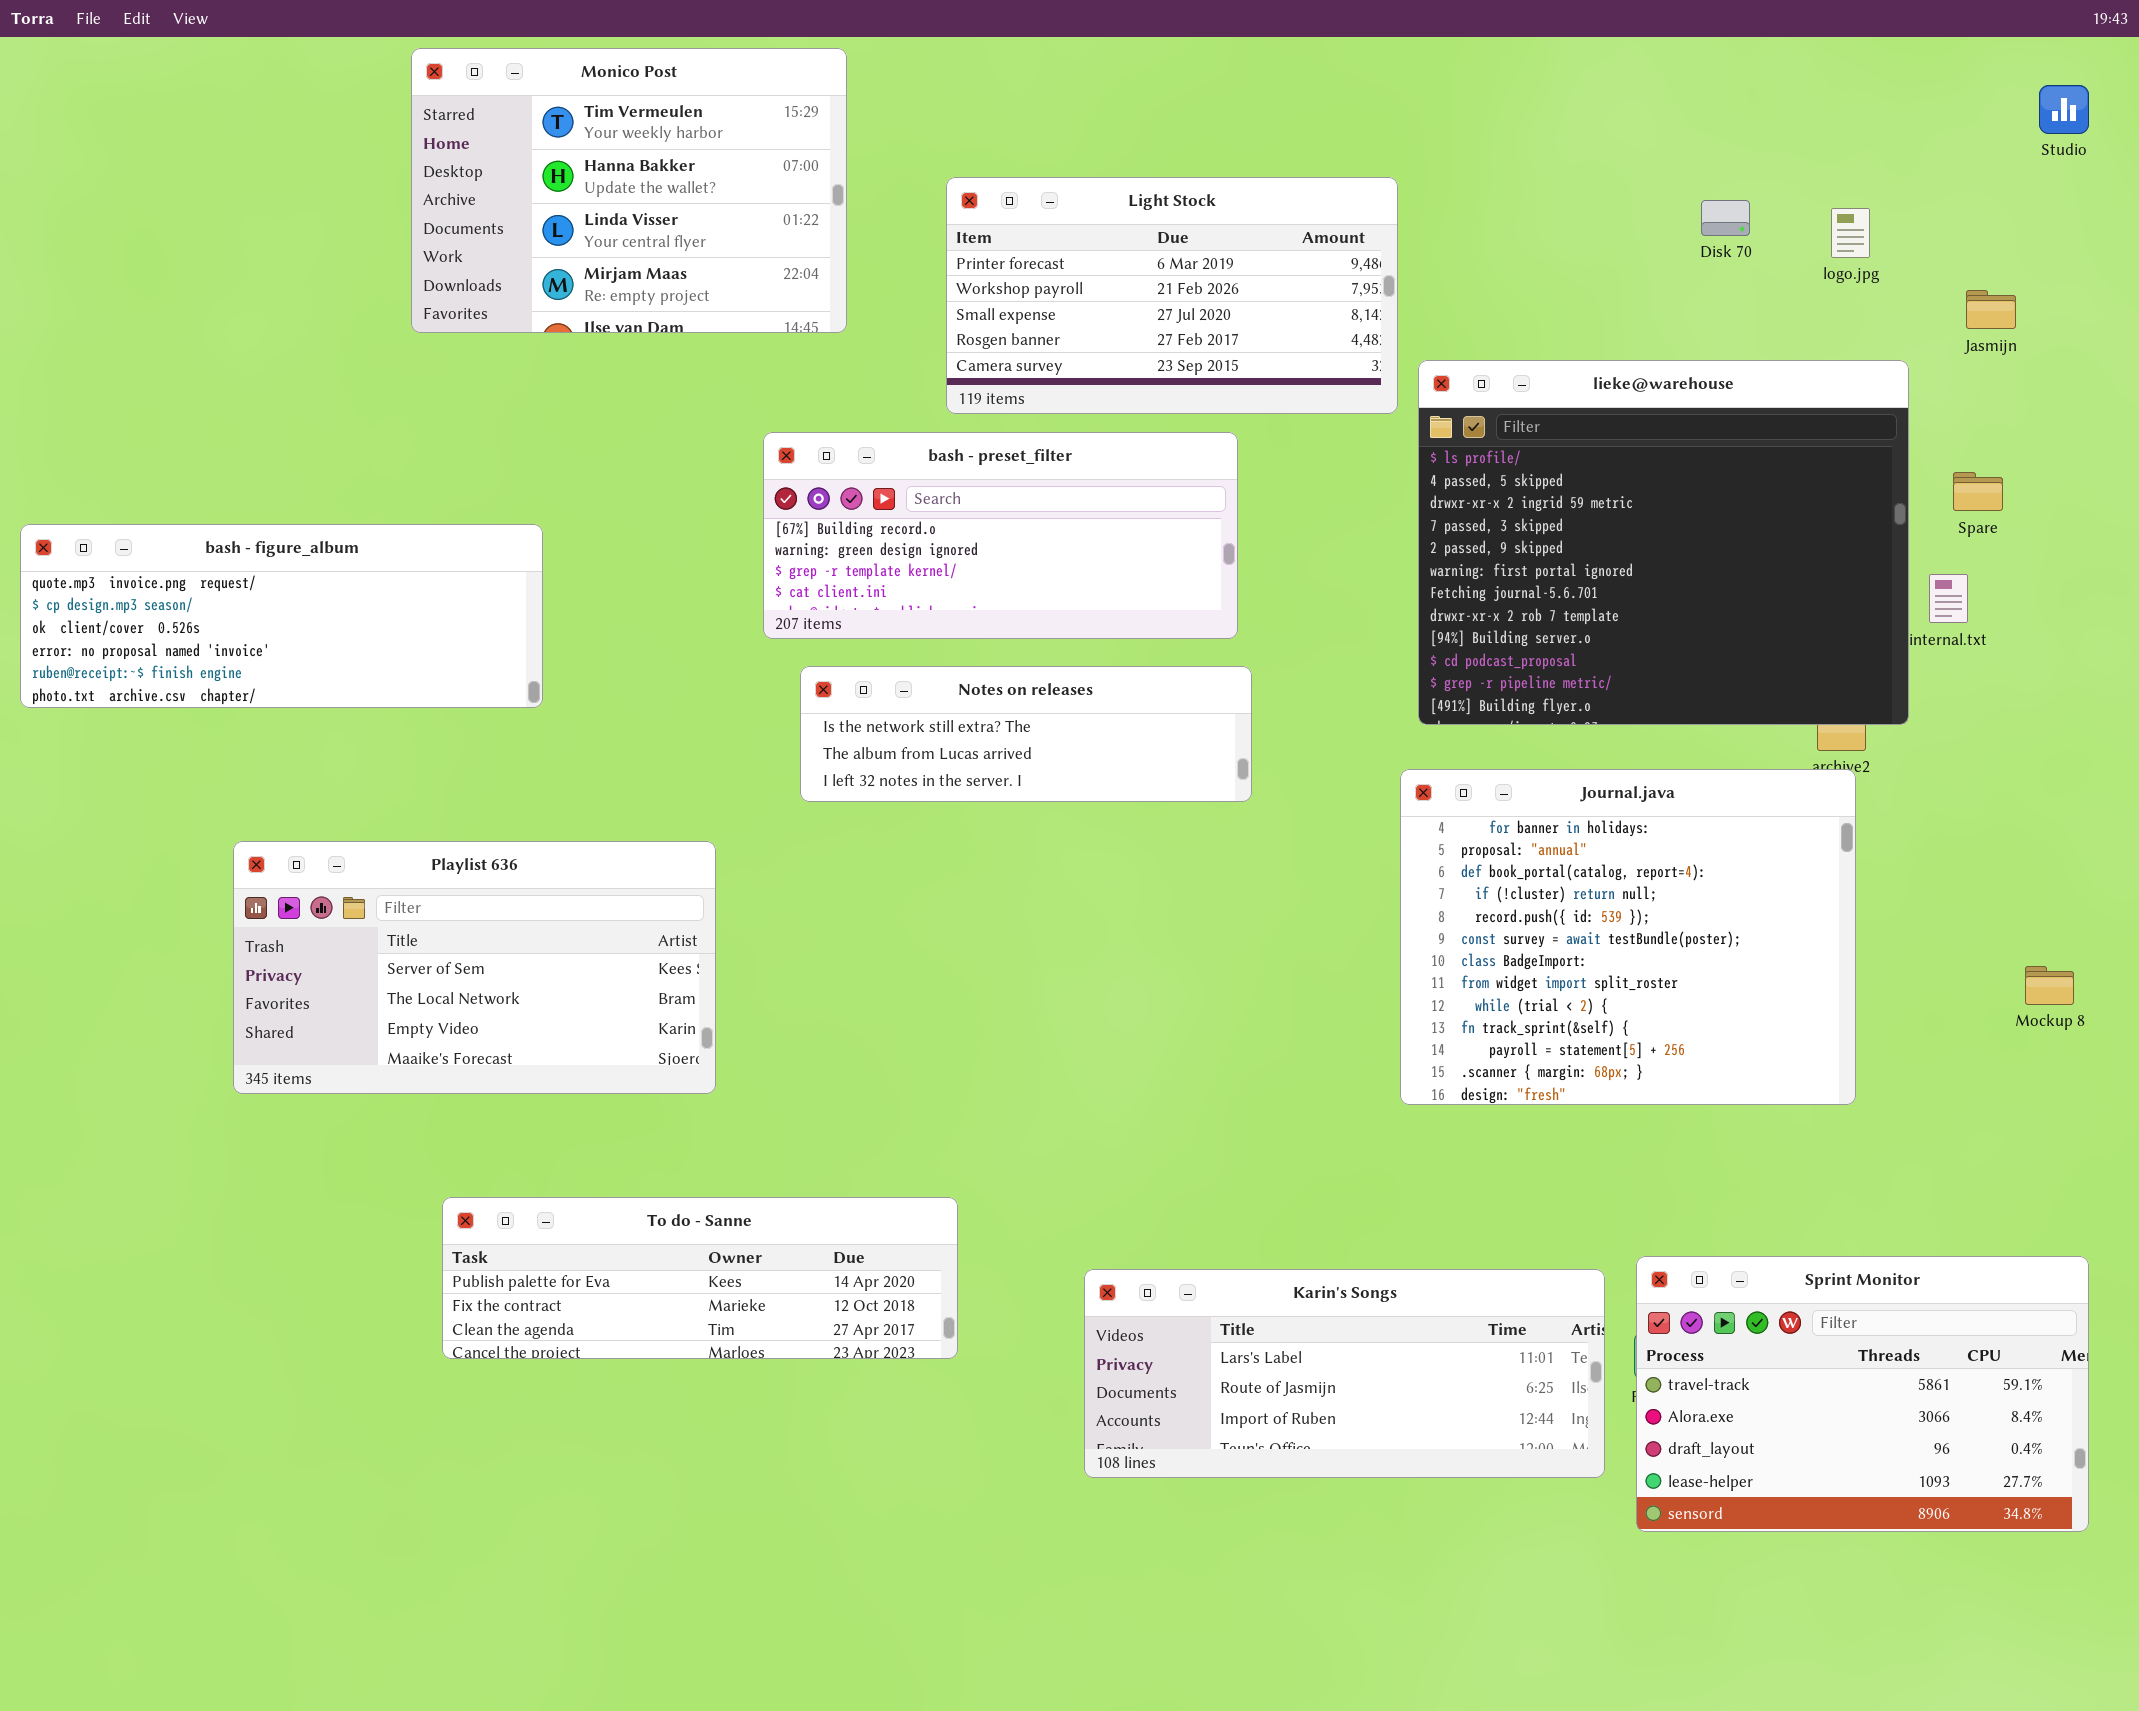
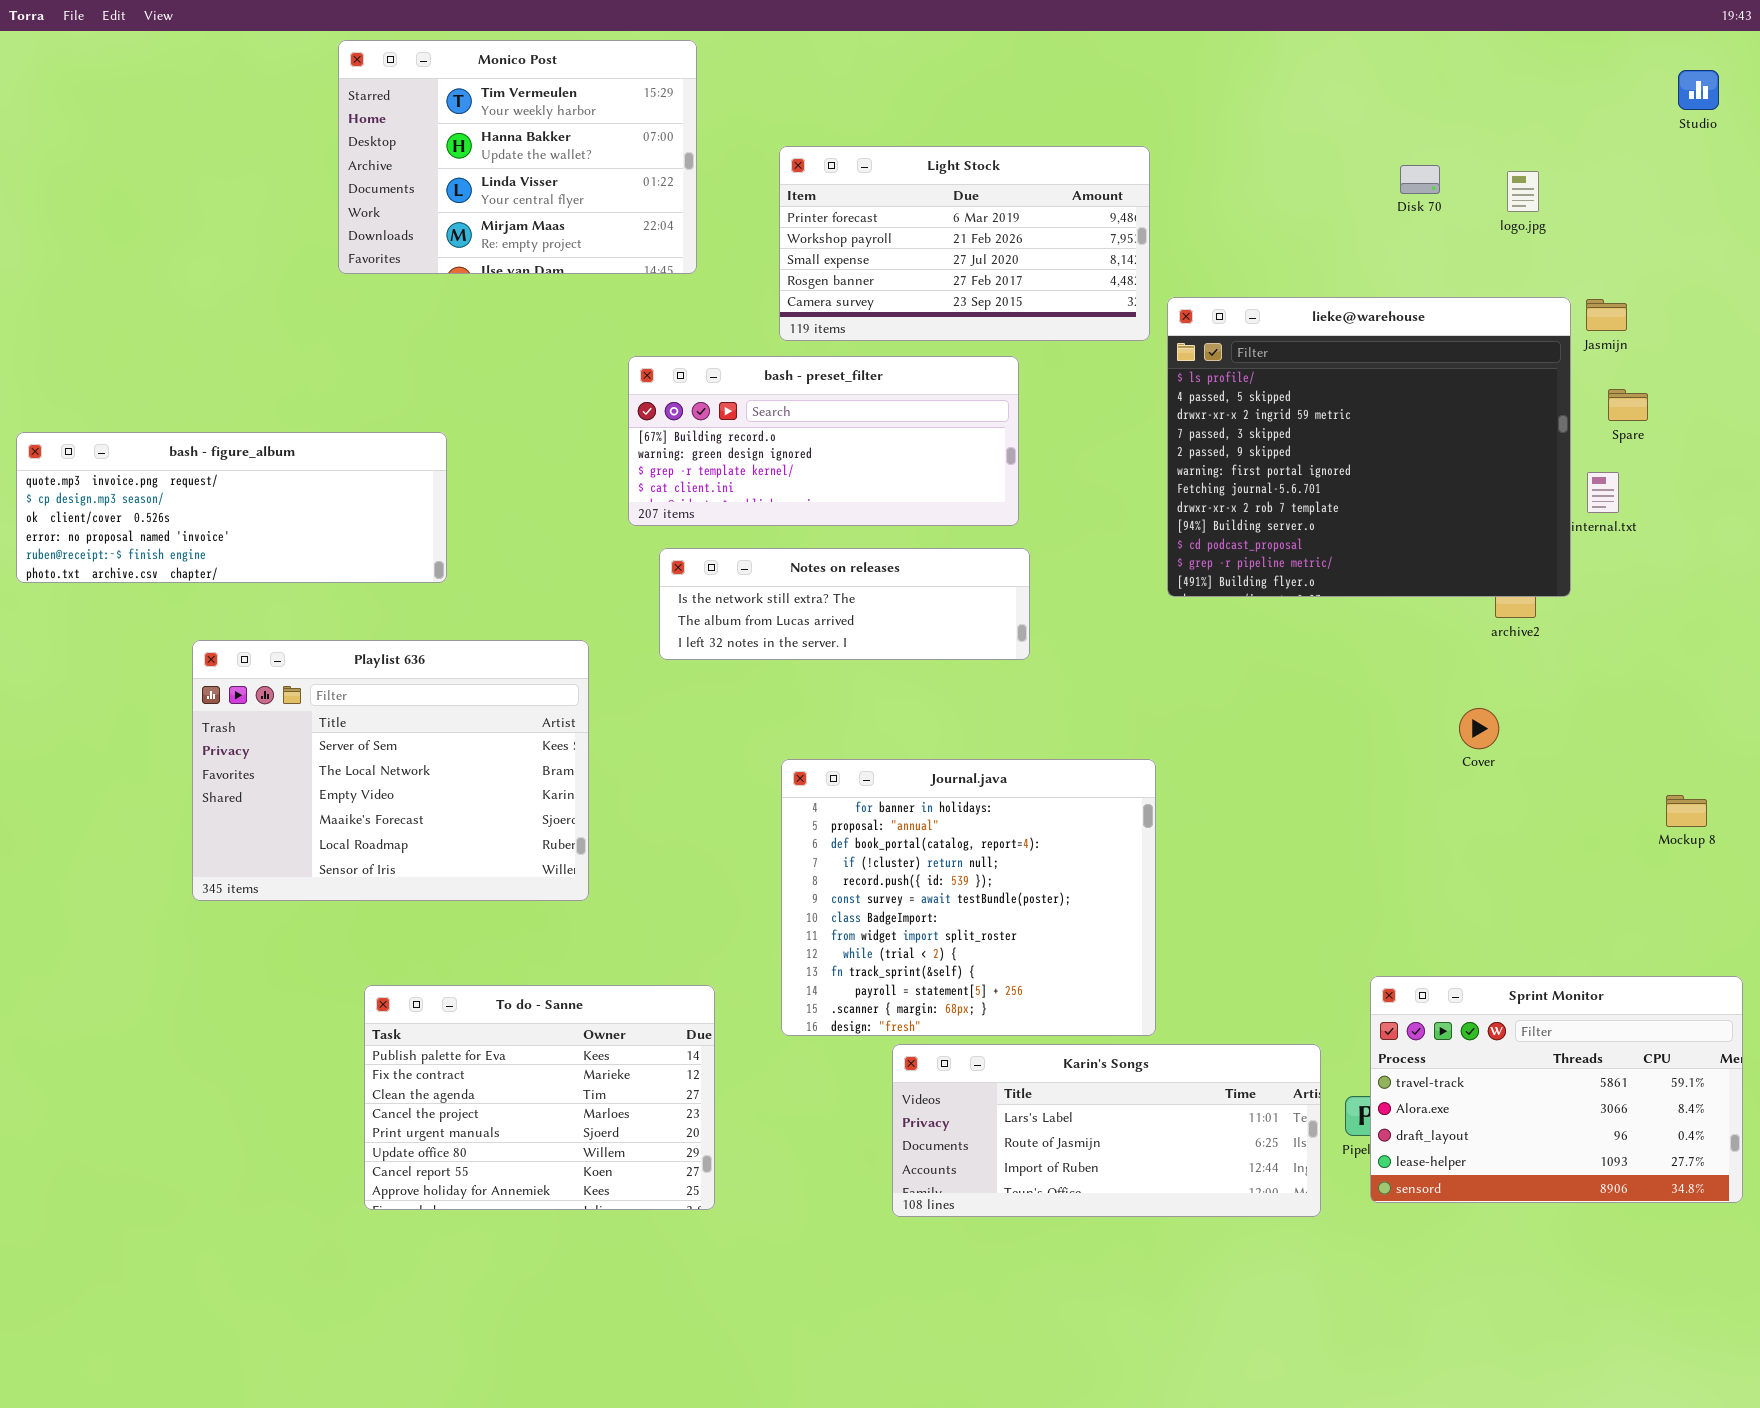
Jasmijn: [1966,290,2016,329] -> [1586,299,1627,331], moved
Journal.java: [1400,769,1856,1105] -> [781,759,1156,1036], moved
Playlist 636: [233,841,716,1094] -> [192,640,589,901], resized
To do - Sanne: [442,1197,958,1359] -> [364,985,715,1210], resized
Sprint Monitor: [1636,1256,2089,1532] -> [1370,976,1743,1203], moved

